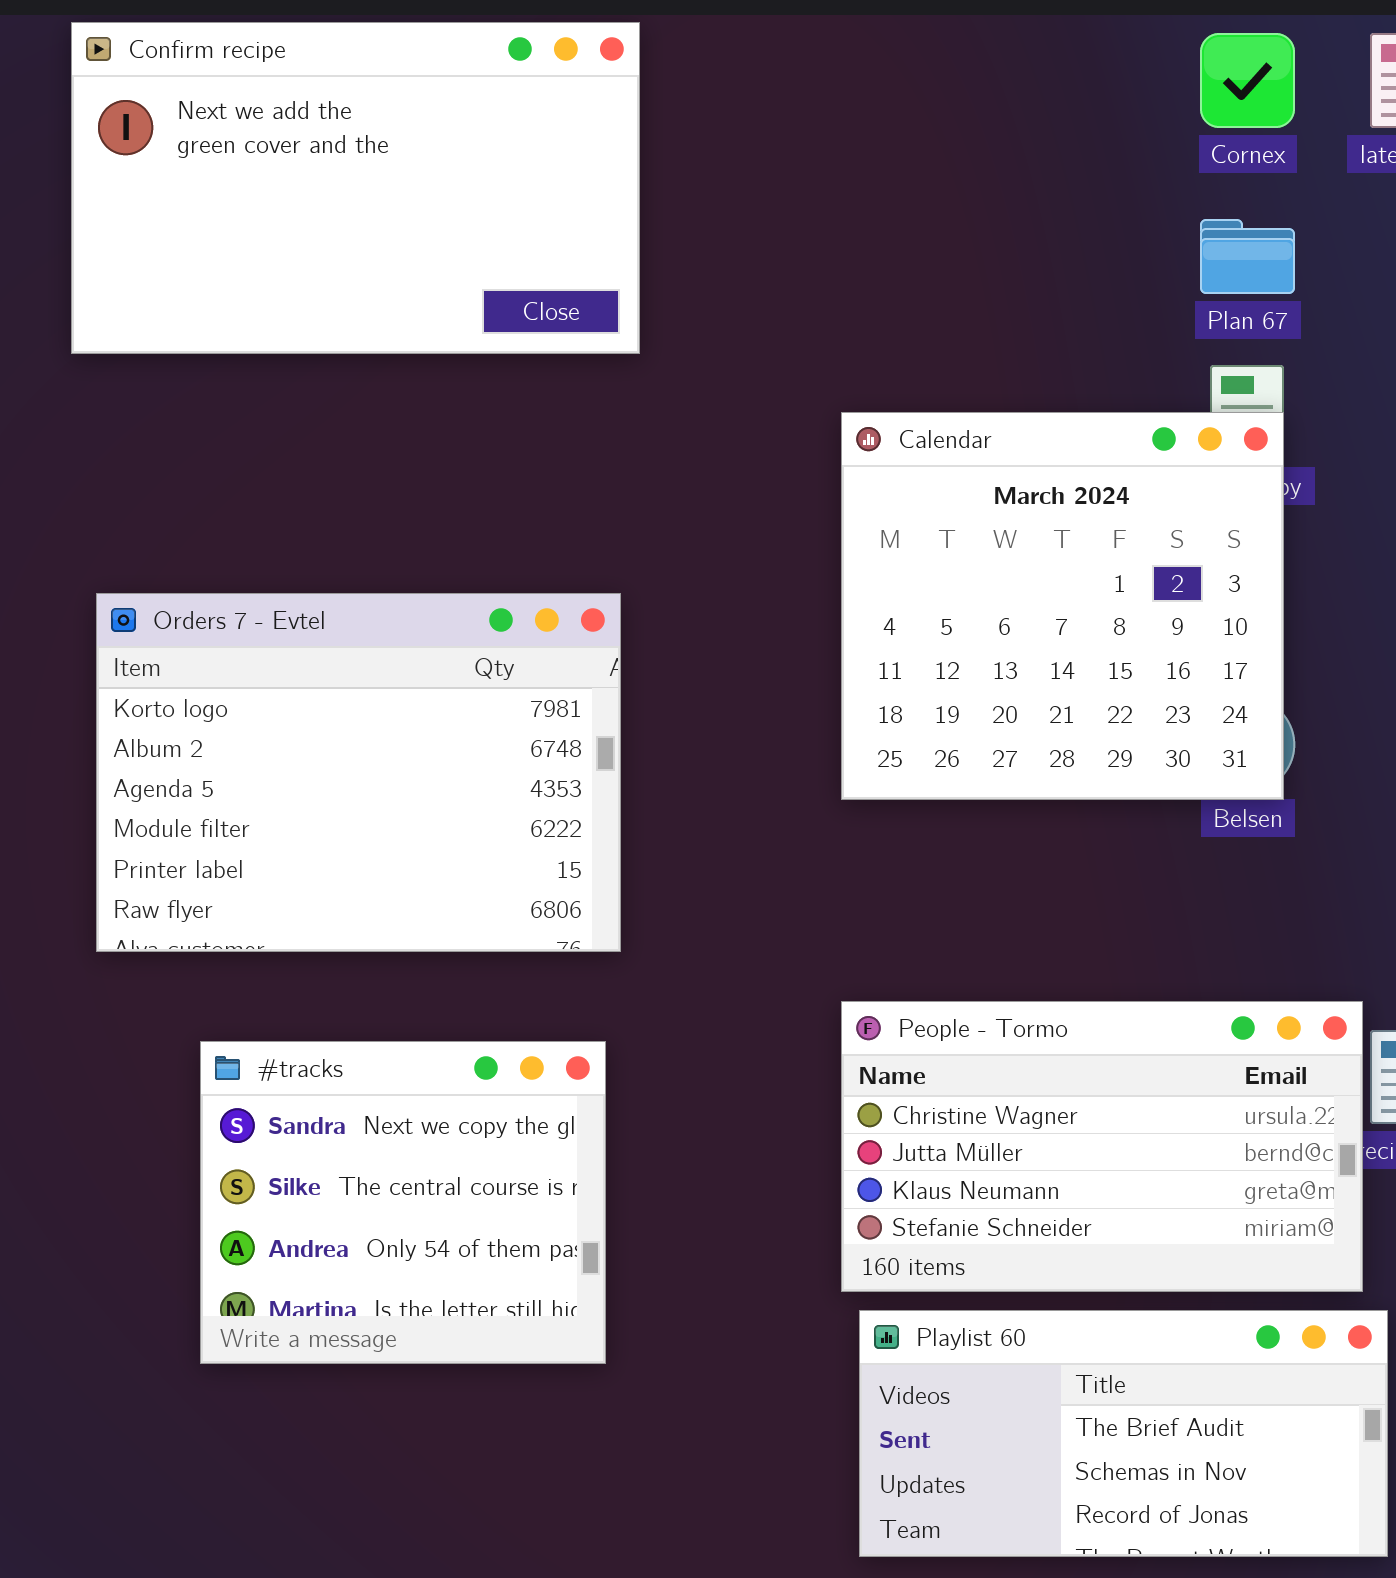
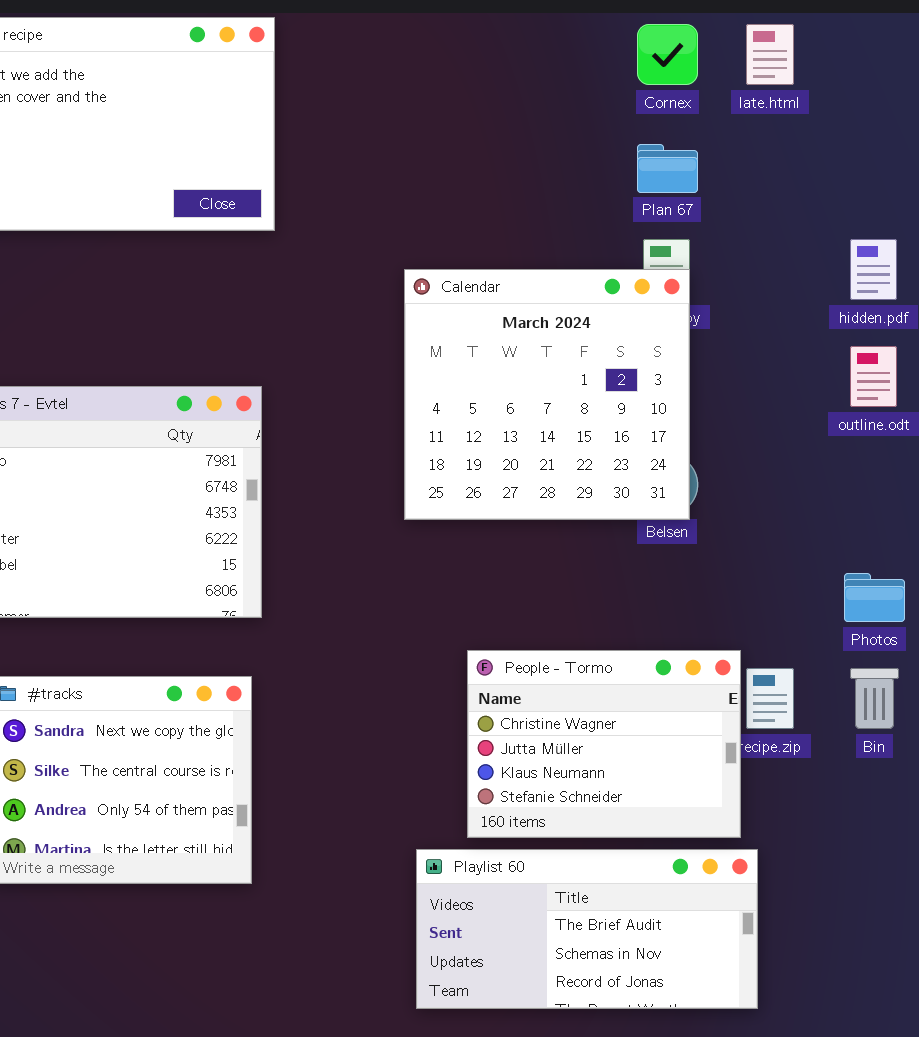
People - Tormo: [841,1001,1363,1292] -> [467,650,741,838], resized

